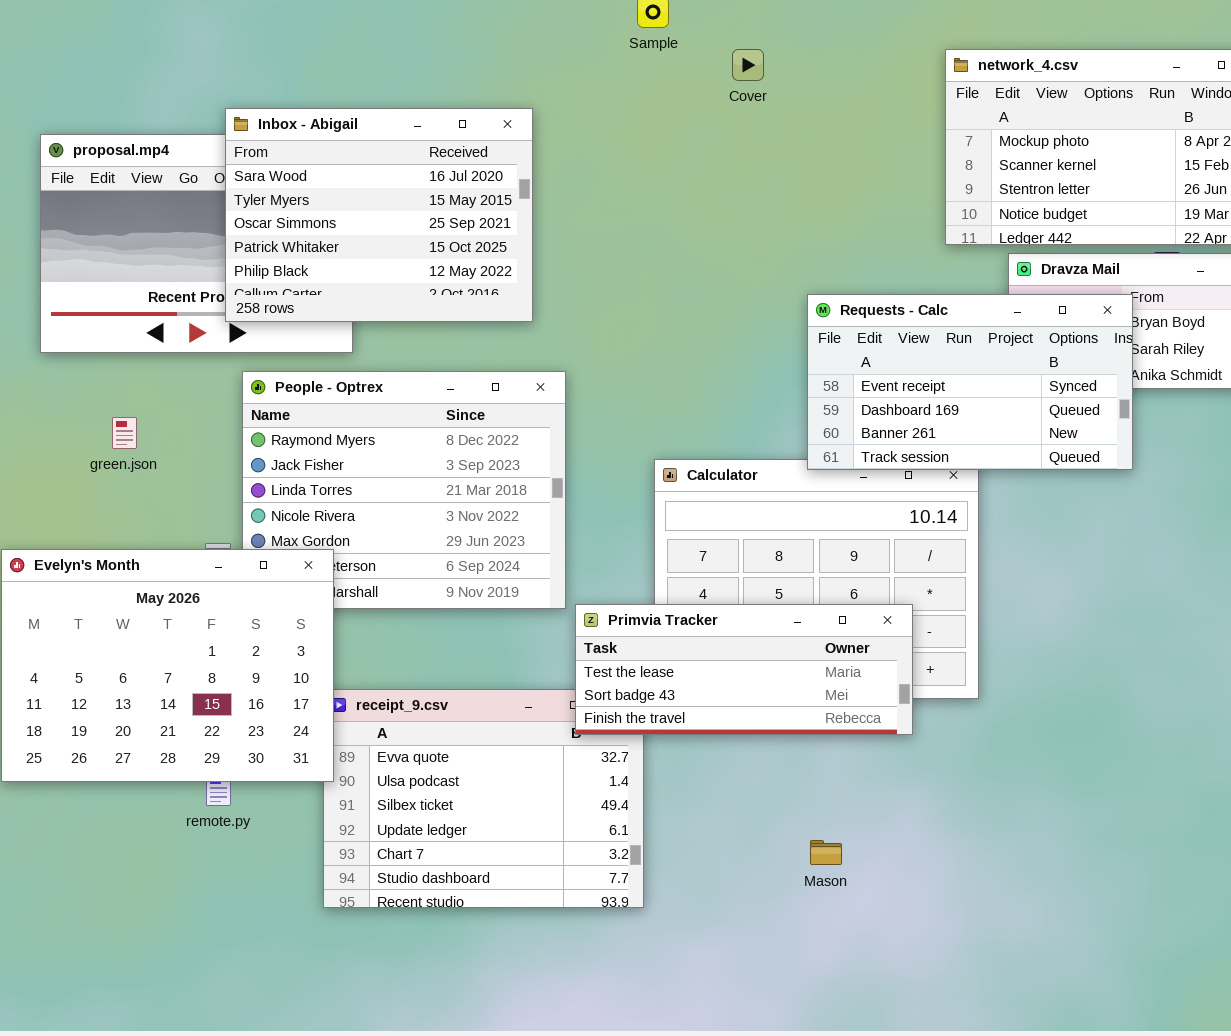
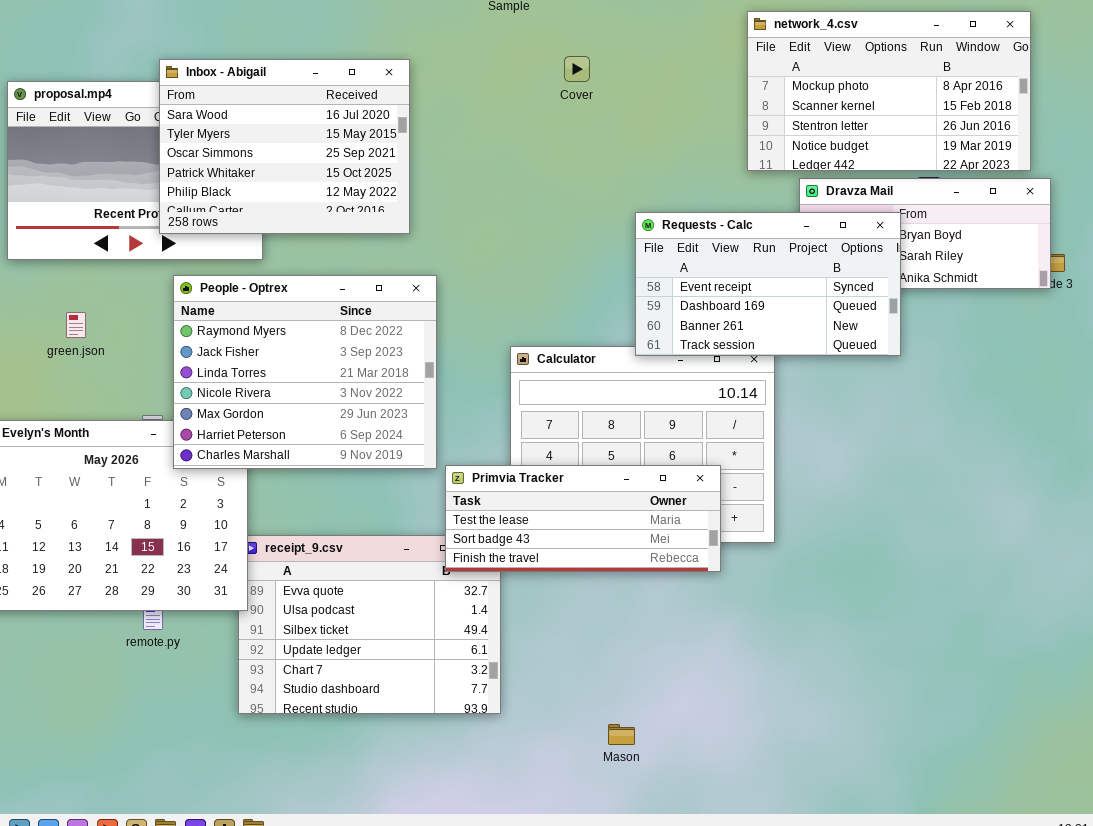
Cover: [732,49,764,81] -> [564,56,590,82], moved
People - Optrex: [242,371,566,609] -> [173,275,437,469], raised
Mason: [810,840,842,865] -> [608,724,635,745], moved

